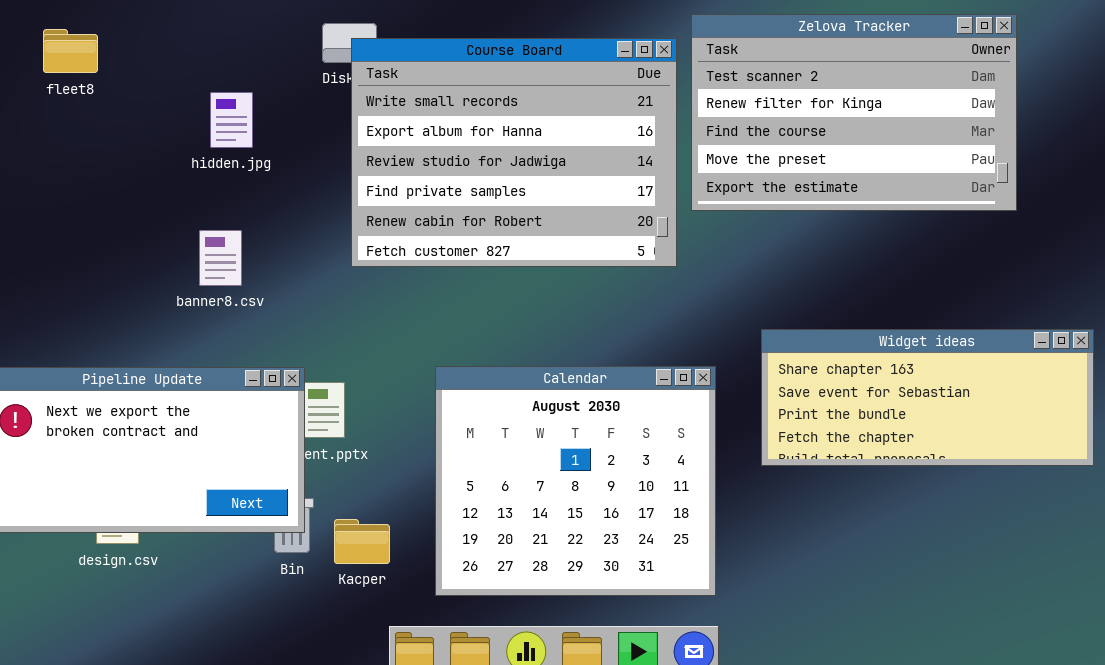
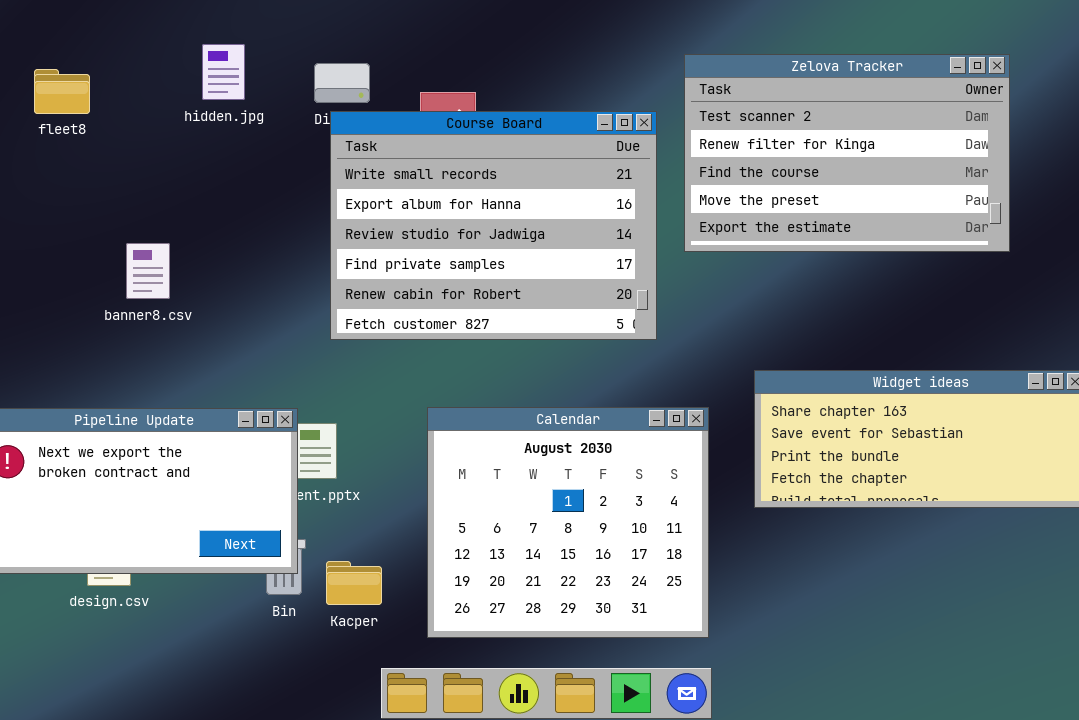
Course Board: [351,38,677,267] -> [330,111,657,340], moved
hidden.jpg: [210,92,253,148] -> [202,44,245,100], moved
banner8.csv: [199,230,242,286] -> [126,243,170,299], moved

